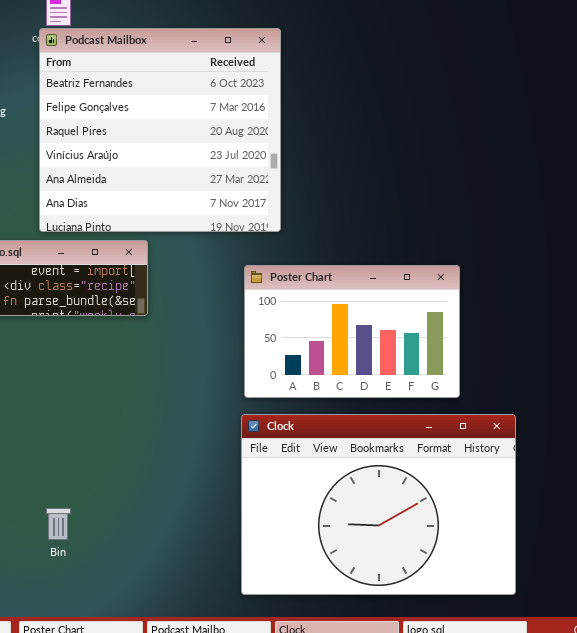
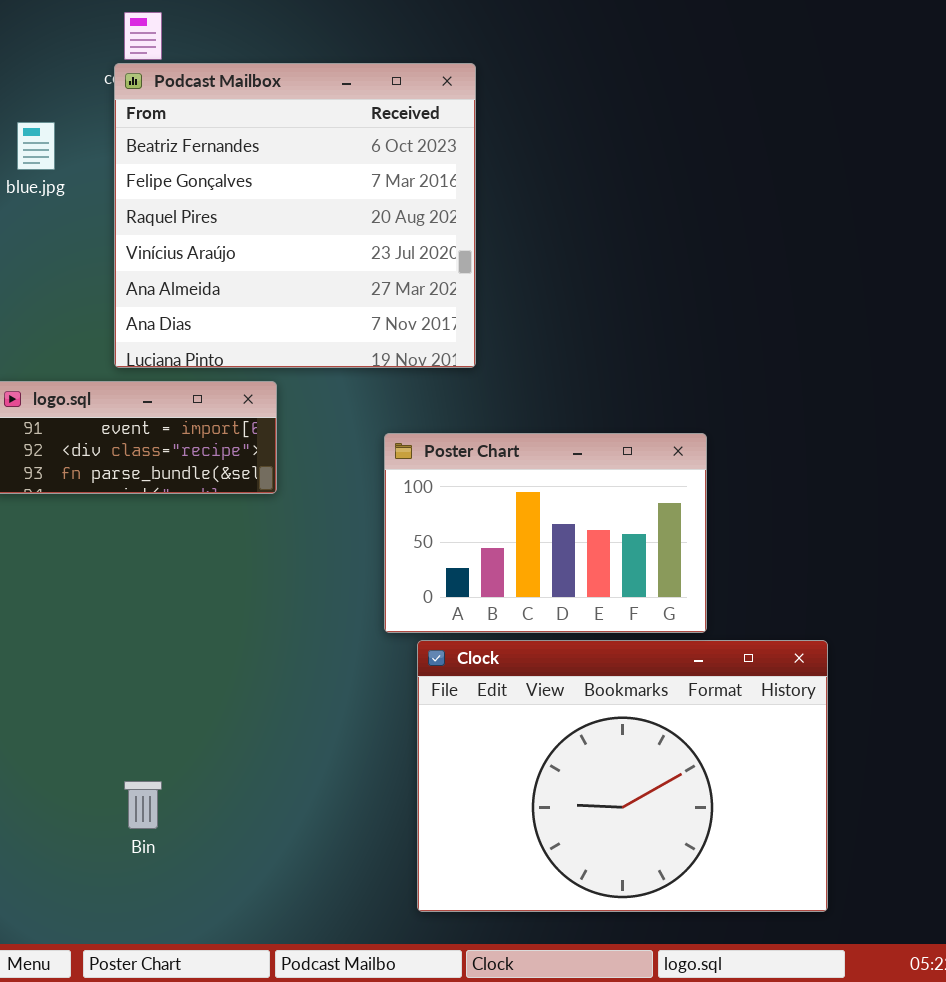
Poster Chart: [244,265,460,398] -> [384,433,707,633], moved

